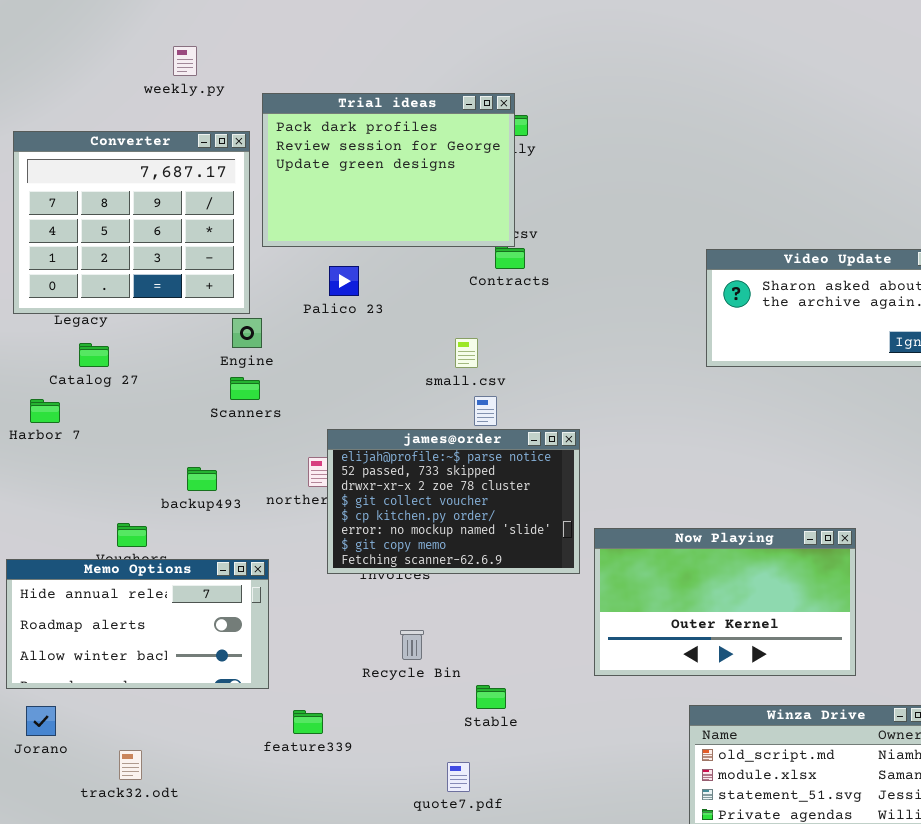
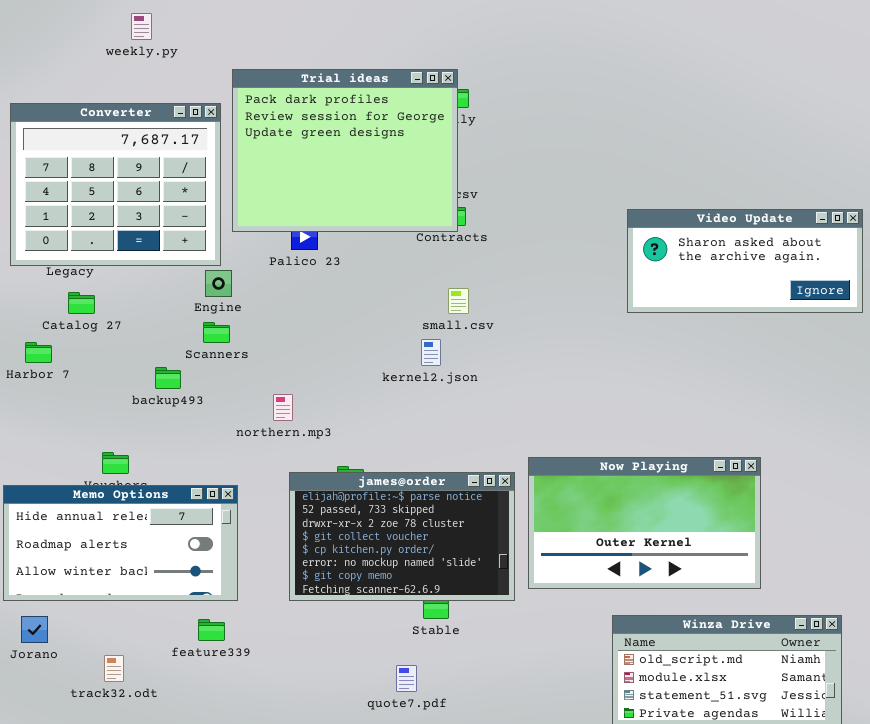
weekly.py: [173,46,197,76] -> [131,13,152,40], moved
Trial ideas: [262,93,515,247] -> [232,69,458,232], resized
small.csv: [455,338,478,368] -> [448,288,469,314], moved
james@order: [327,429,580,574] -> [289,472,515,601], moved
backup493: [187,467,217,491] -> [155,367,181,389], moved
feature339: [293,710,323,734] -> [198,619,225,641], moved

